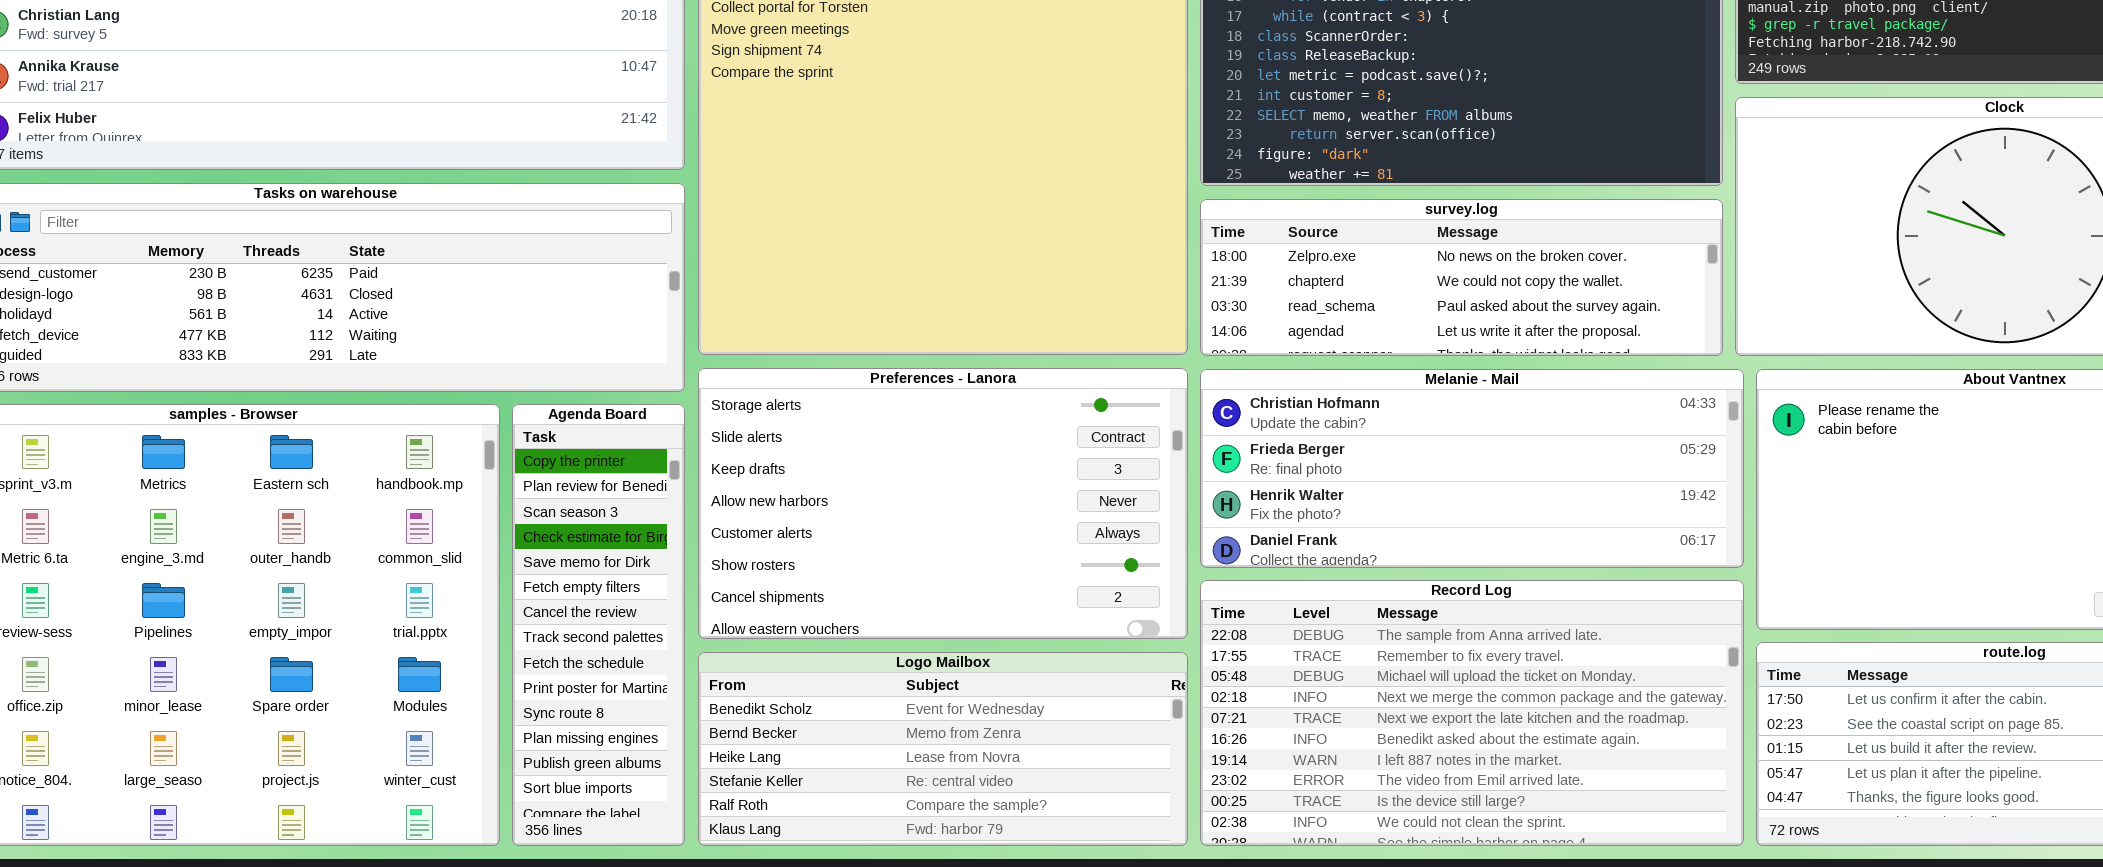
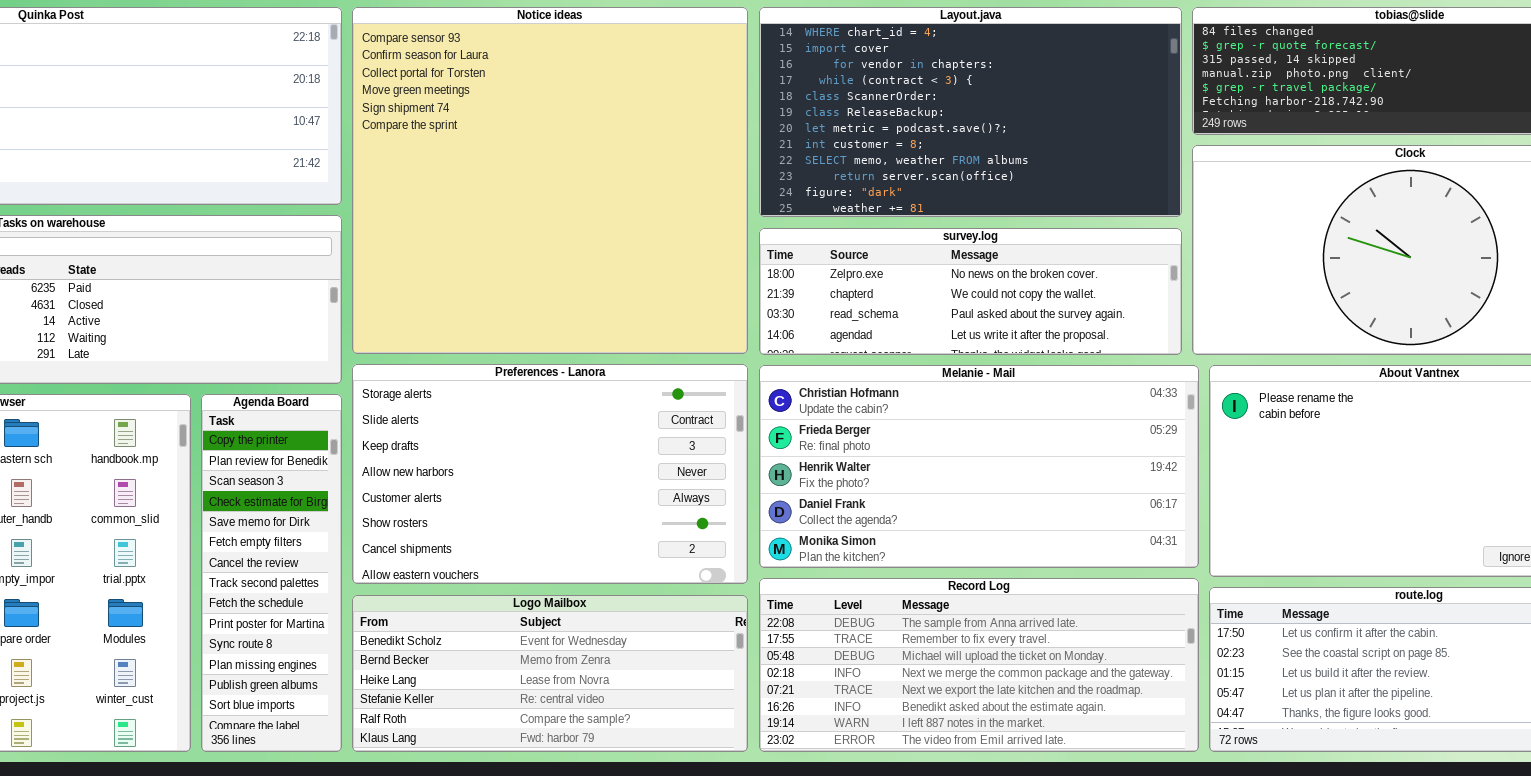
Melanie - Mail: [1200,369,1744,568] -> [759,365,1199,568], resized
Record Log: [1200,580,1744,846] -> [759,578,1199,752], resized

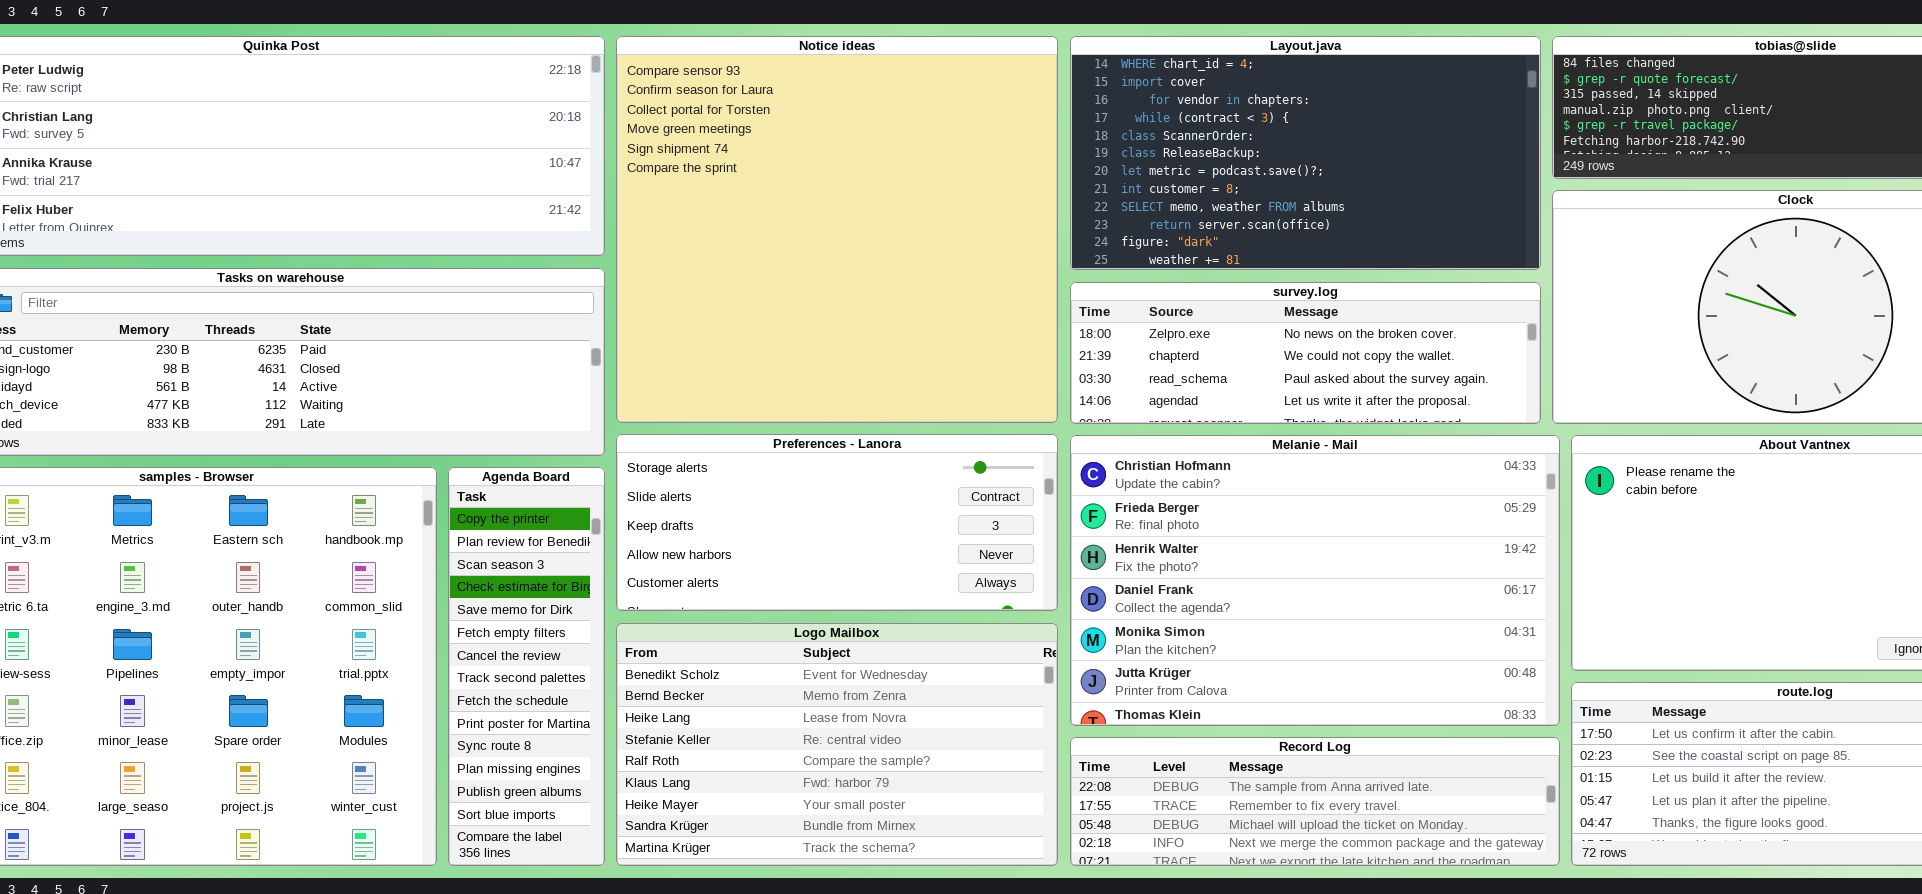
Preferences - Lanora: [352,364,748,584] -> [616,434,1058,611], resized
Melanie - Mail: [759,365,1199,568] -> [1070,435,1560,726], resized
Record Log: [759,578,1199,752] -> [1070,737,1560,866], resized
Logo Mailbox: [352,595,748,752] -> [616,623,1058,866], resized

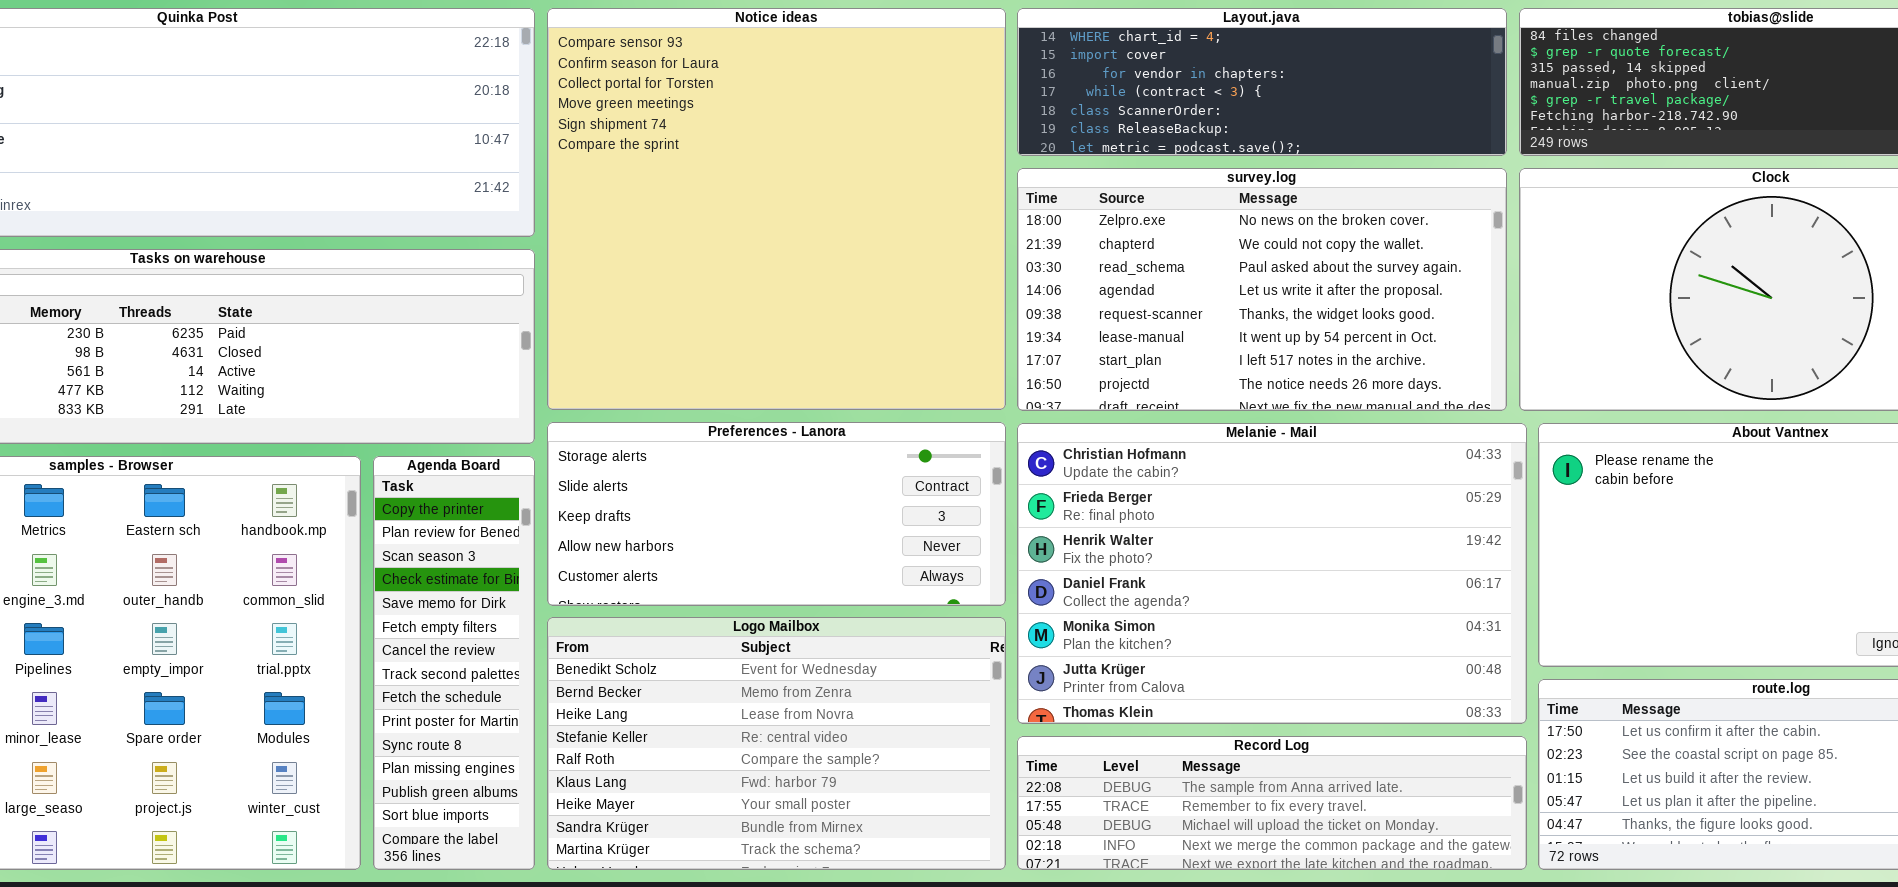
Layout.java: [1070,36,1541,270] -> [1017,8,1507,156], resized
survey.log: [1070,282,1541,424] -> [1017,168,1507,411], resized

